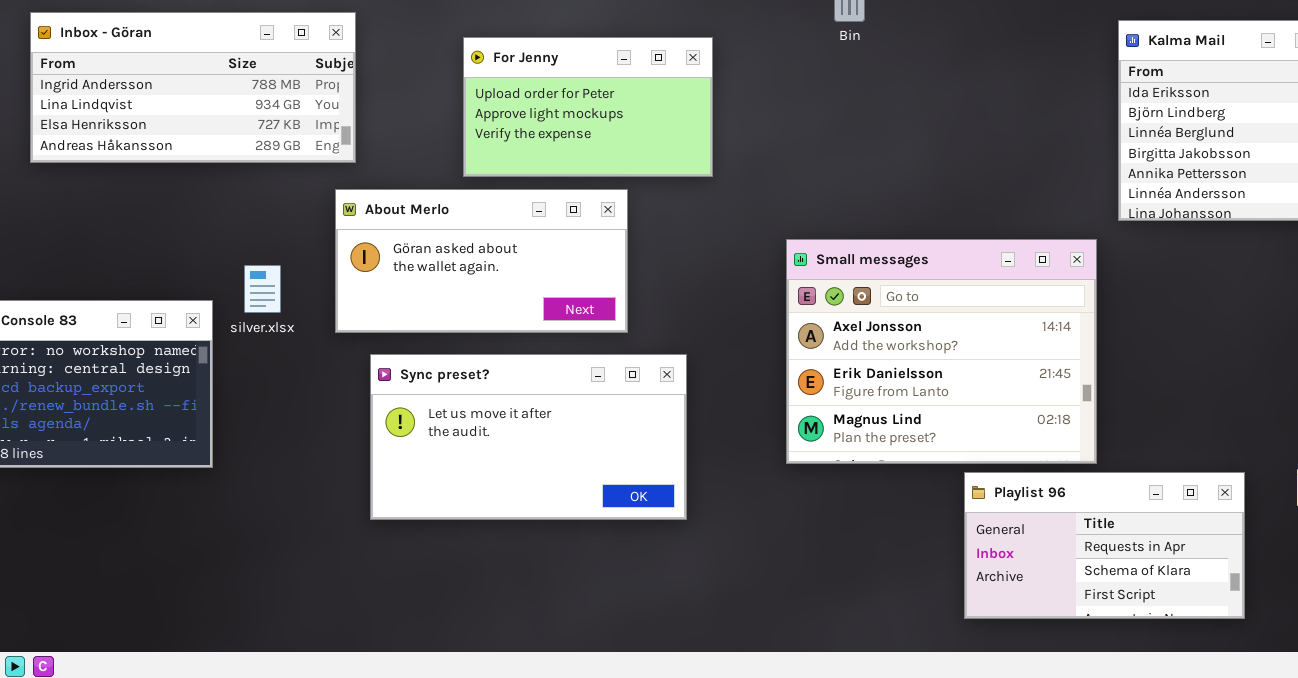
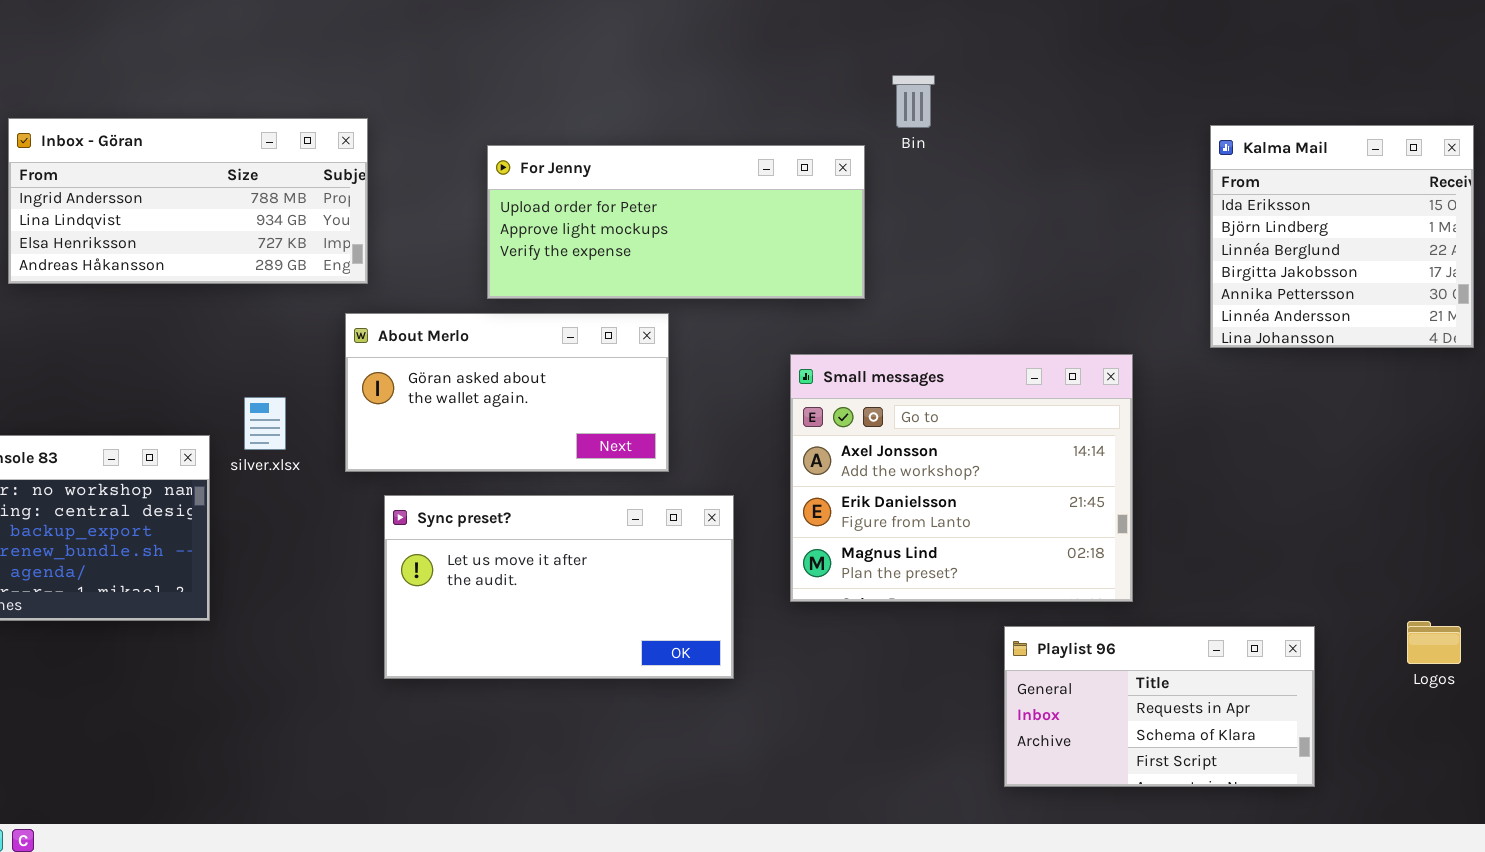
For Jenny: [463,37,713,177] -> [487,145,865,299], resized
Small messages: [786,239,1097,464] -> [790,354,1133,602], moved
Playlist 96: [964,472,1245,619] -> [1004,626,1315,787], moved

